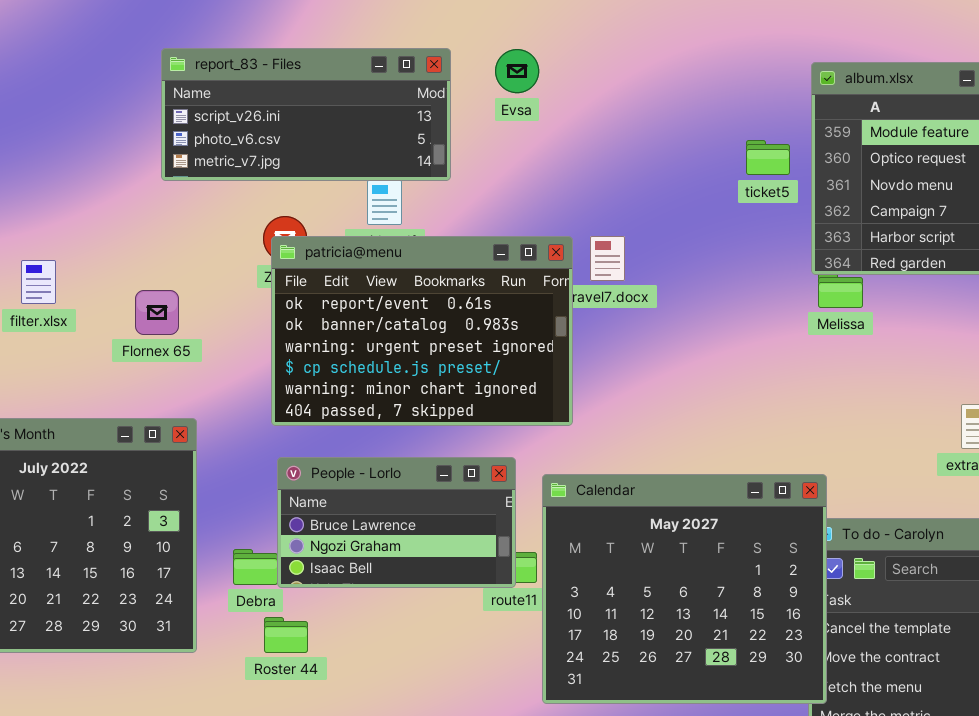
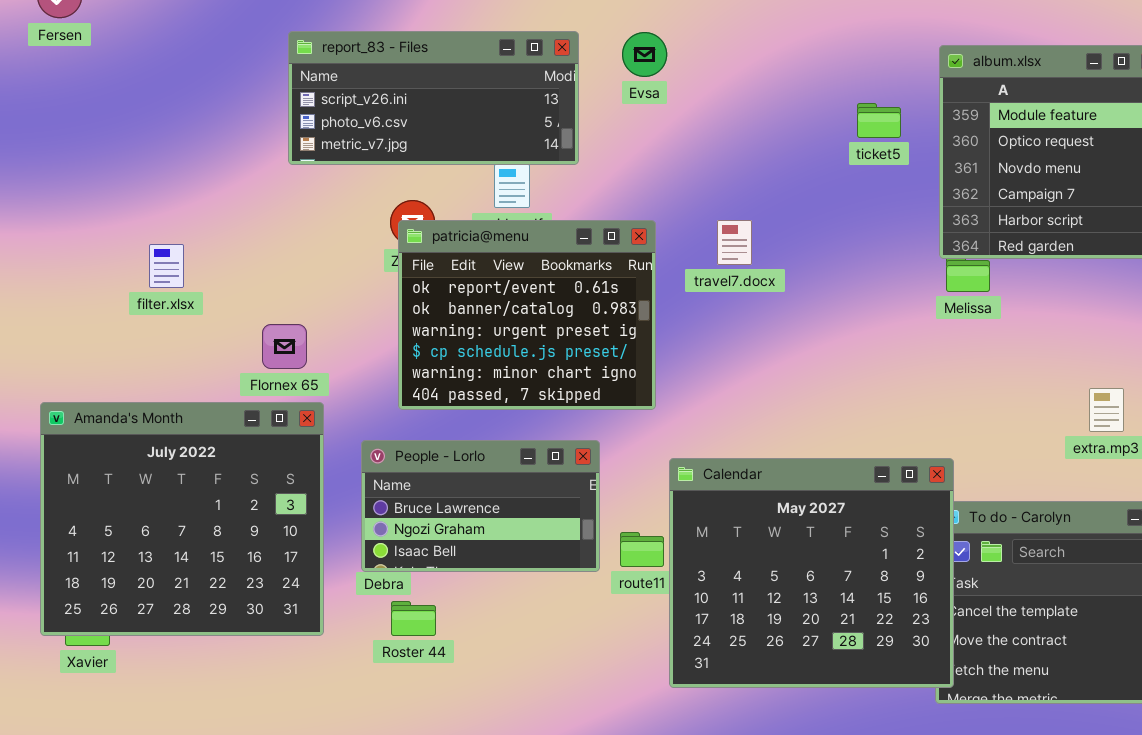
ticket5: [746,140,790,175] -> [857,103,901,138], moved
patricia@menu: [271,236,573,426] -> [398,220,656,410], resized
Flornex 65: [135,290,179,335] -> [262,324,307,369], moved
People - Lorlo: [277,457,516,588] -> [361,440,600,572], moved

